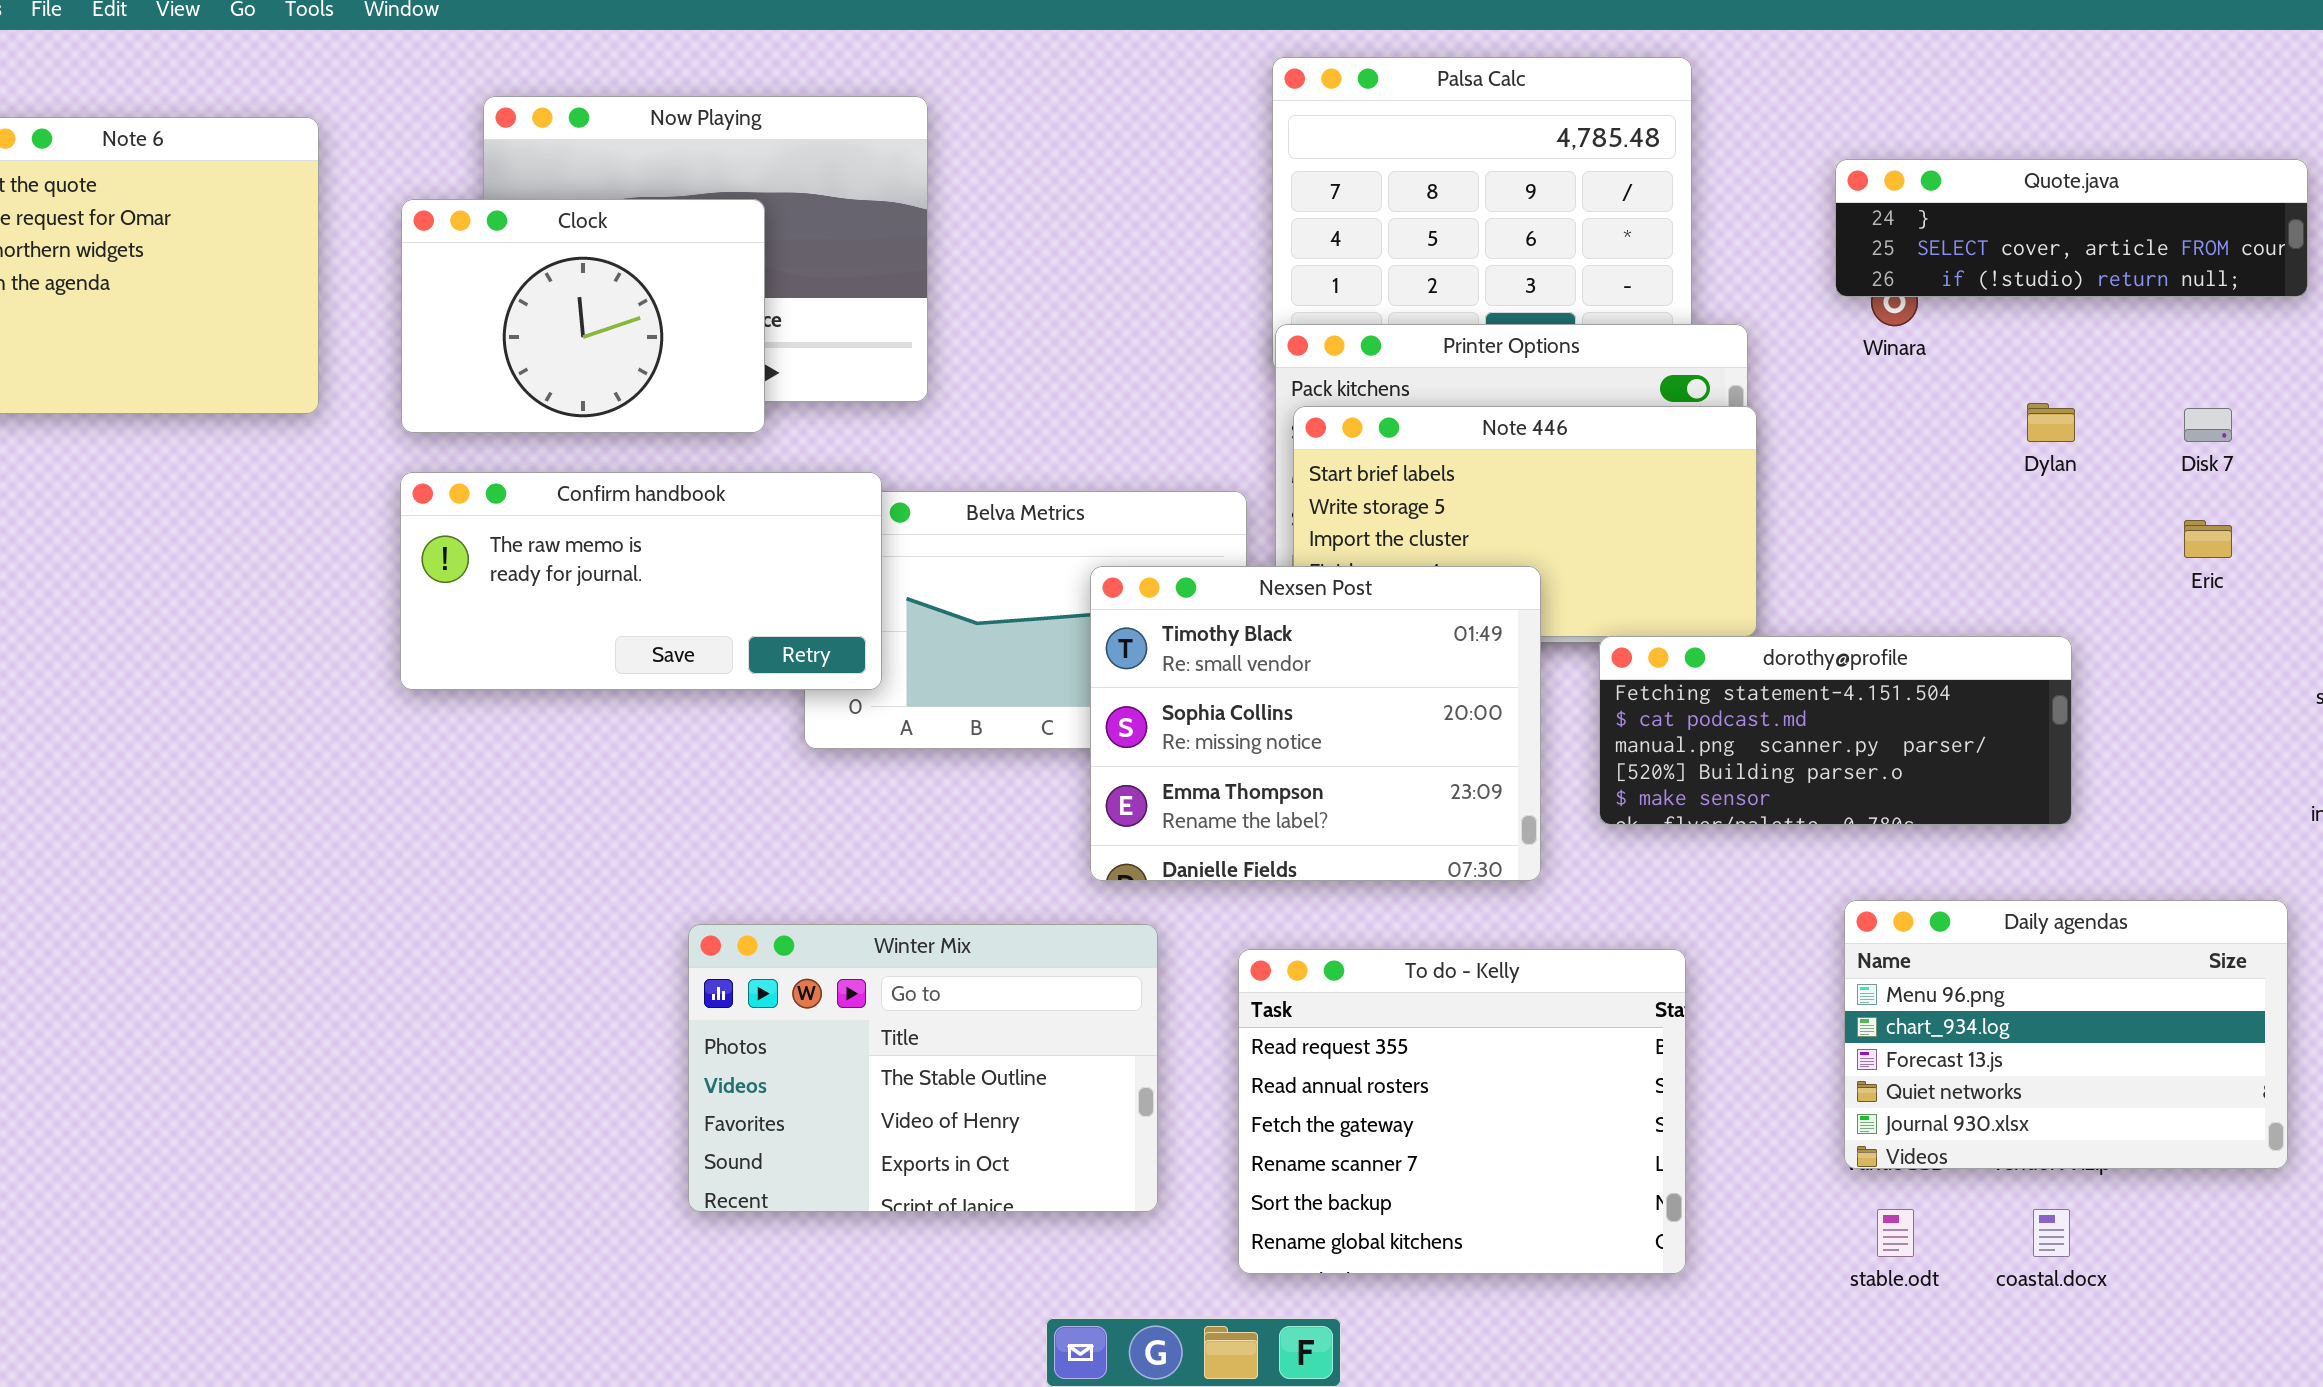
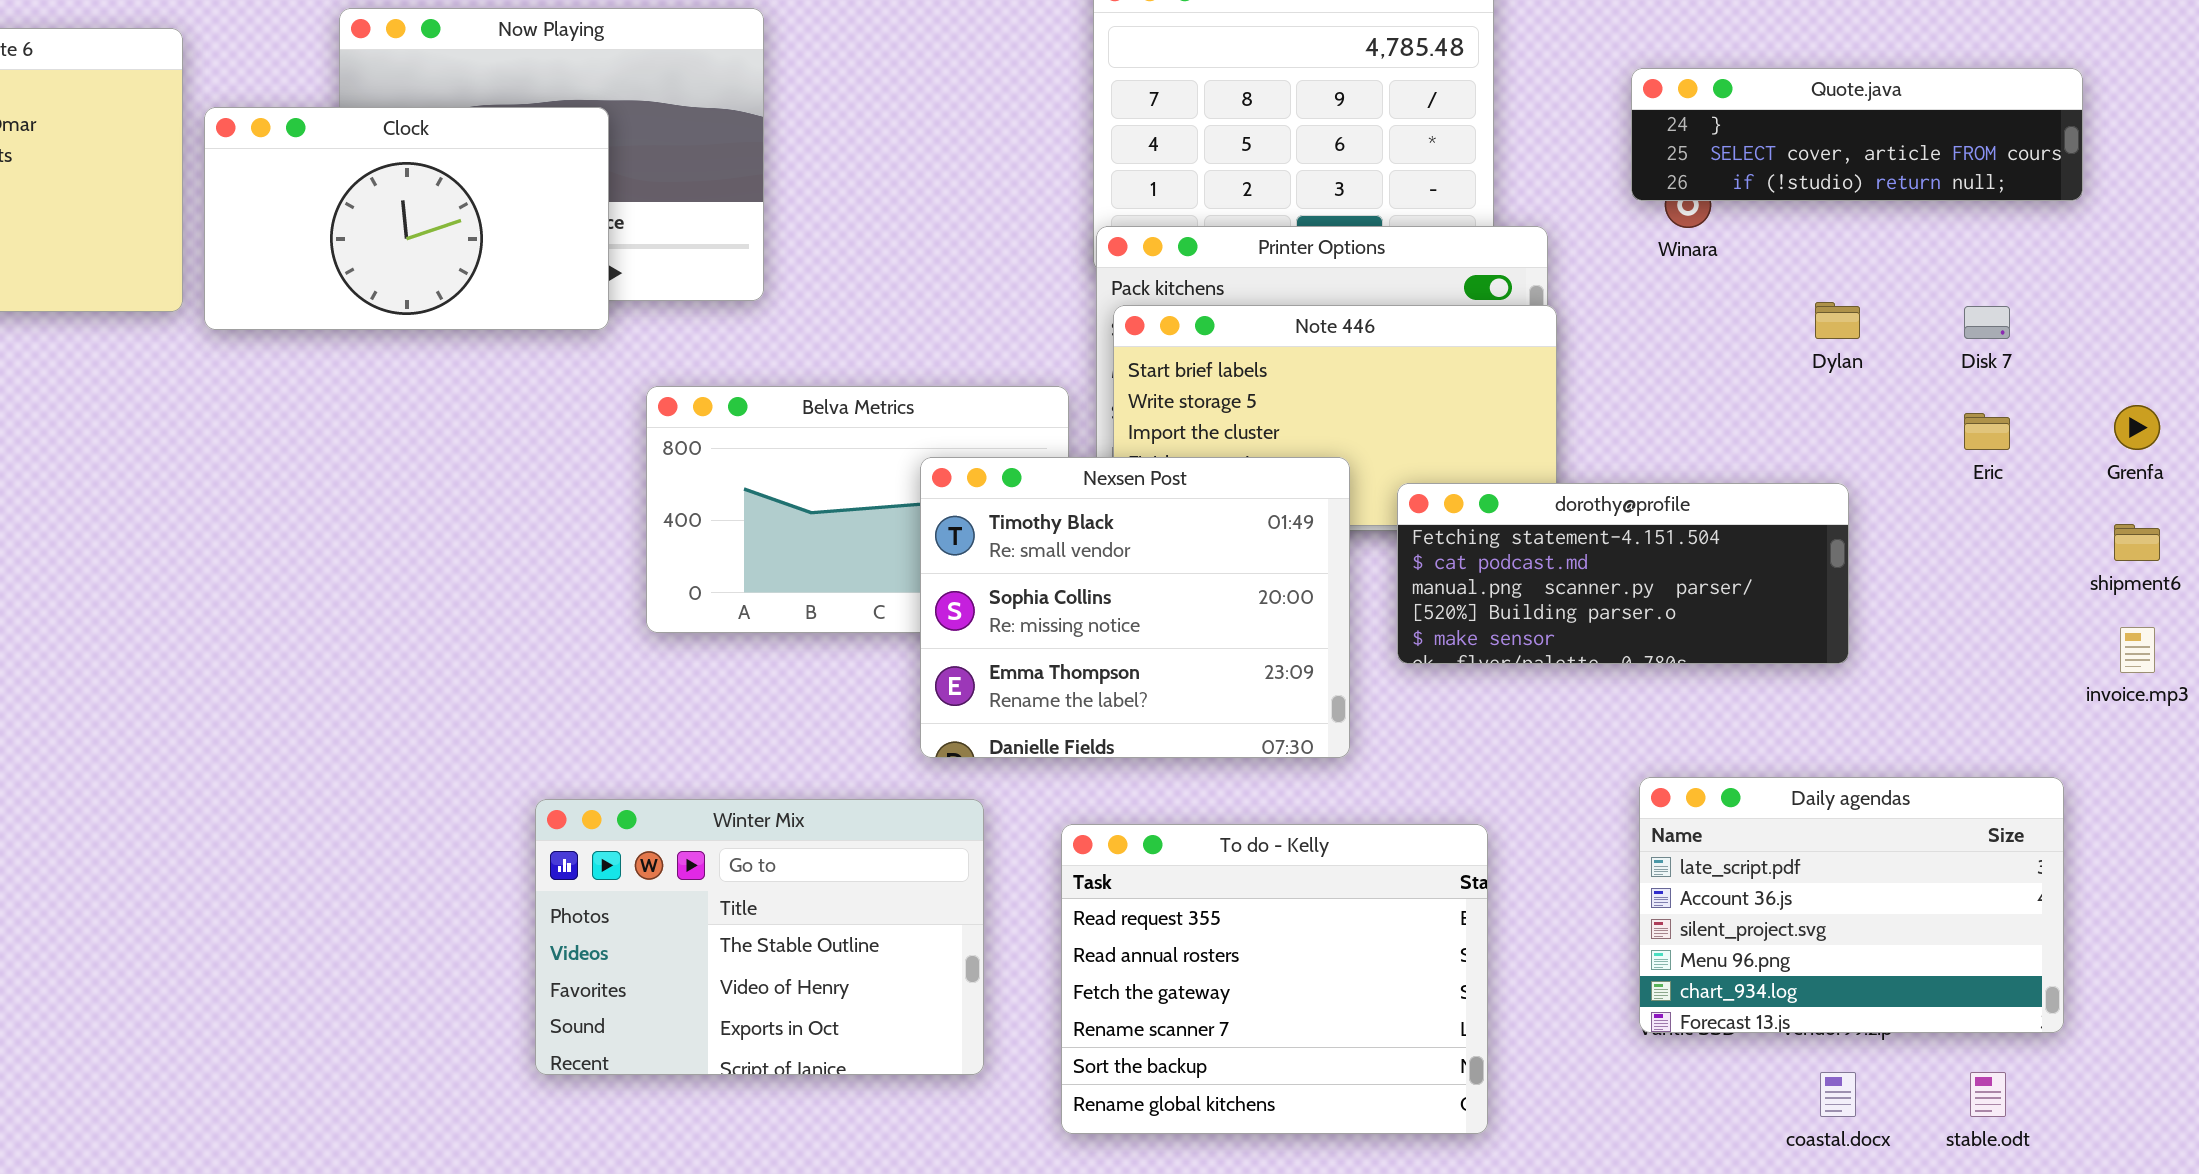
Clock: [401,199,765,433] -> [204,107,609,330], resized
Confirm handbook: [400,472,882,690] -> none, closed
dorothy@profile: [1599,636,2072,825] -> [1397,483,1849,664], moved
Daily agendas: [1844,900,2288,1169] -> [1639,777,2064,1033], scrolled up 3 rows
stable.odt: [1877,1209,1914,1257] -> [1970,1072,2006,1117], moved

